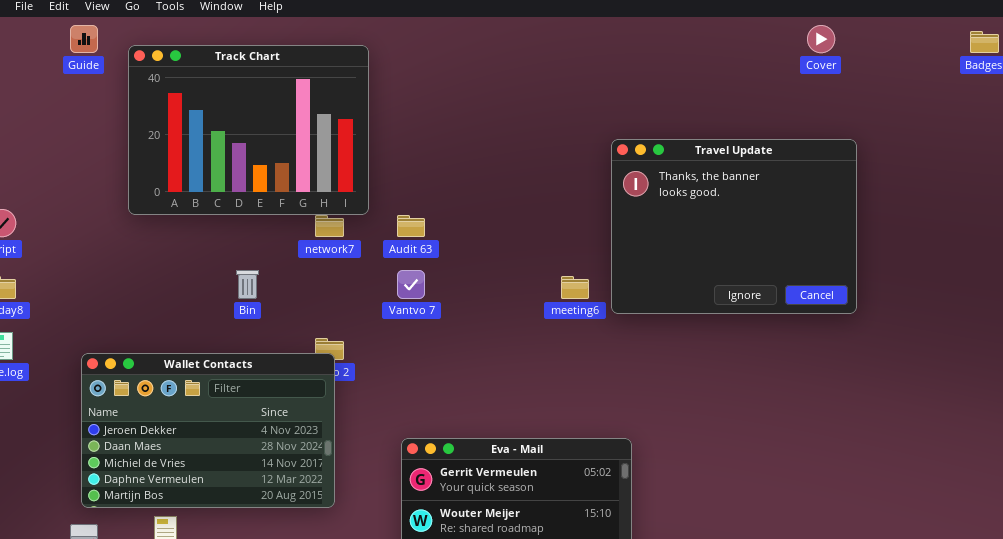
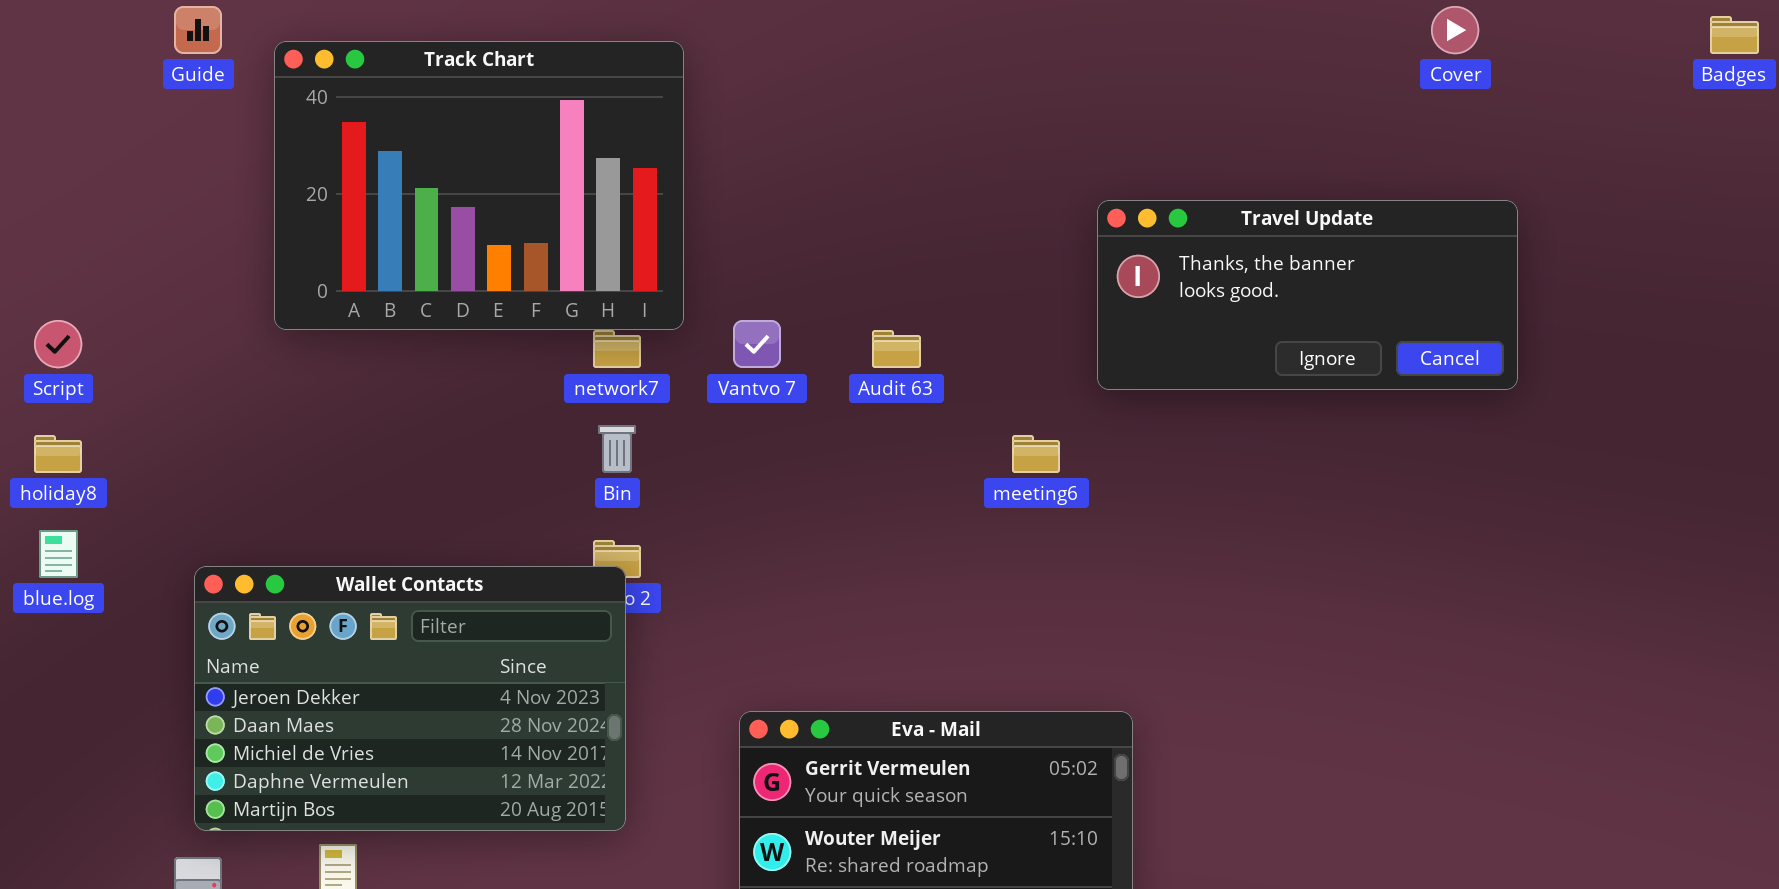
Travel Update: [611,139,857,314] -> [1097,200,1518,390], resized
Audit 63: [397,215,425,237] -> [872,330,921,368], moved
Bin: [236,270,259,299] -> [598,425,636,473], moved
Vantvo 7: [397,270,425,299] -> [733,320,781,368], moved

